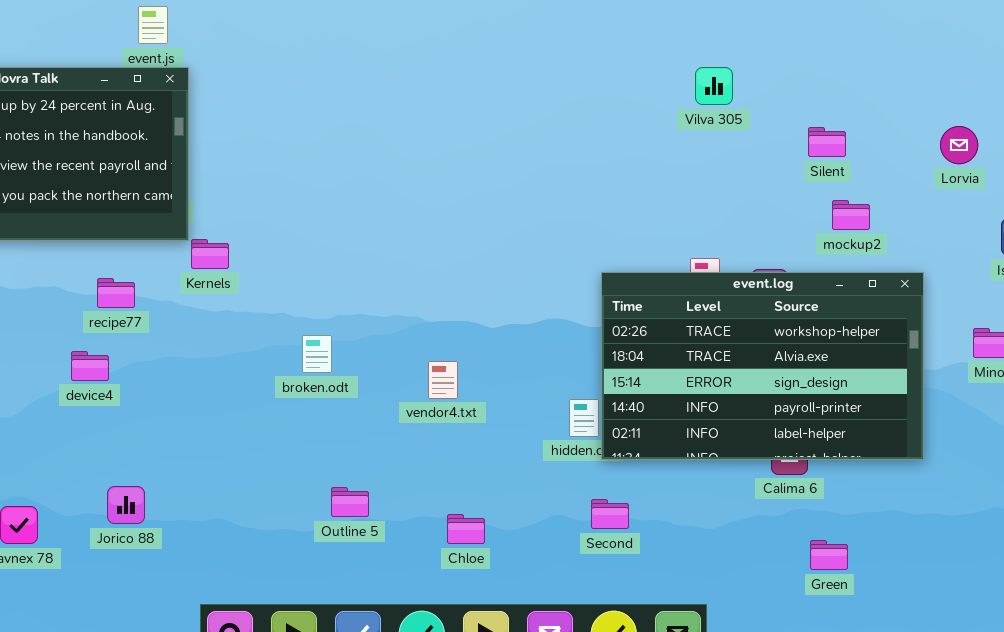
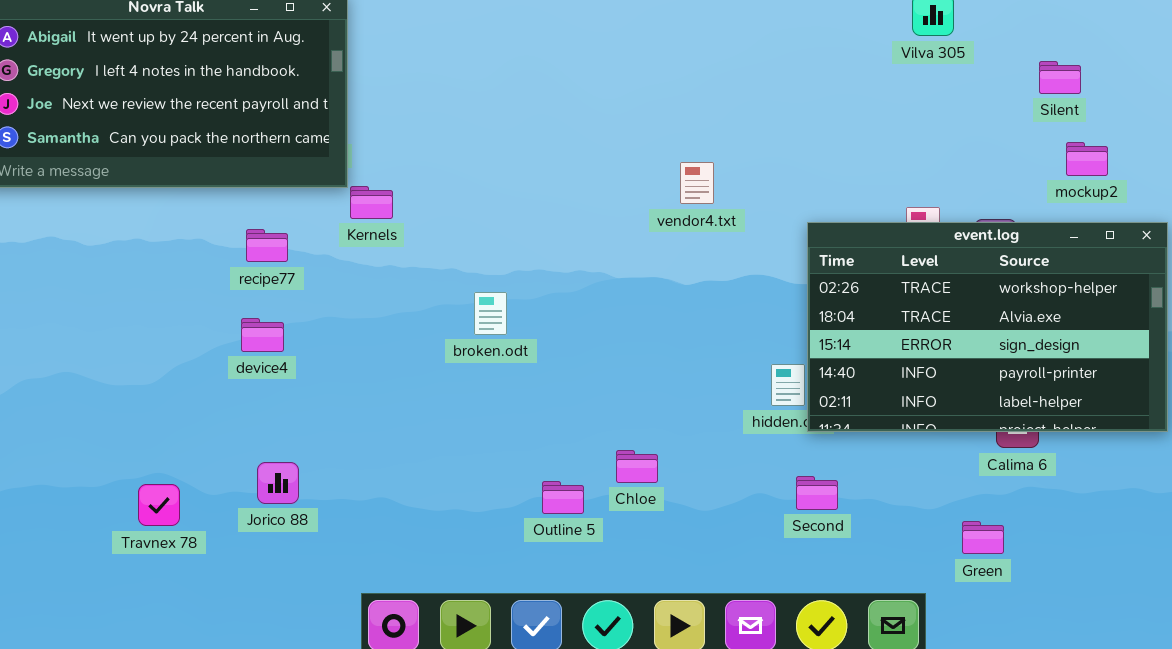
device4: [71,351,109,381] -> [241,318,284,352], moved
vendor4.txt: [428,361,458,399] -> [680,162,714,204], moved
Outline 5: [331,487,369,517] -> [542,481,584,514], moved
Chloe: [447,514,485,544] -> [616,450,658,483], moved
Green: [810,540,848,570] -> [962,521,1004,554], moved

